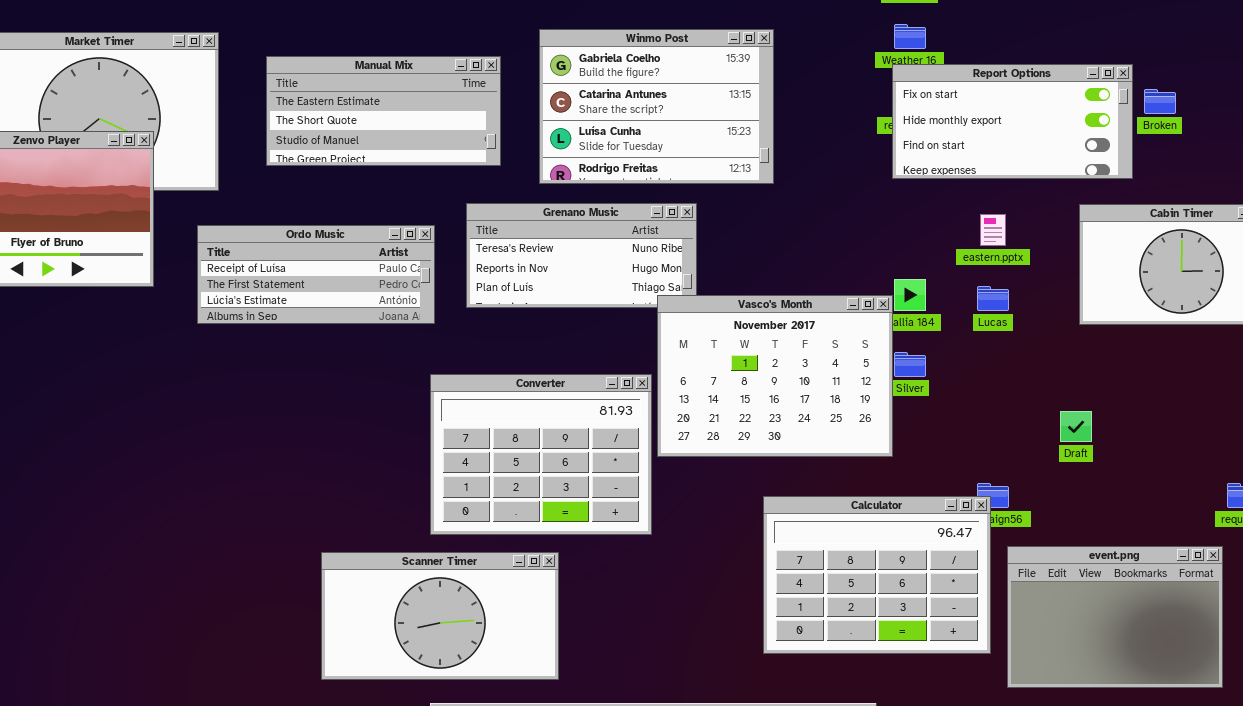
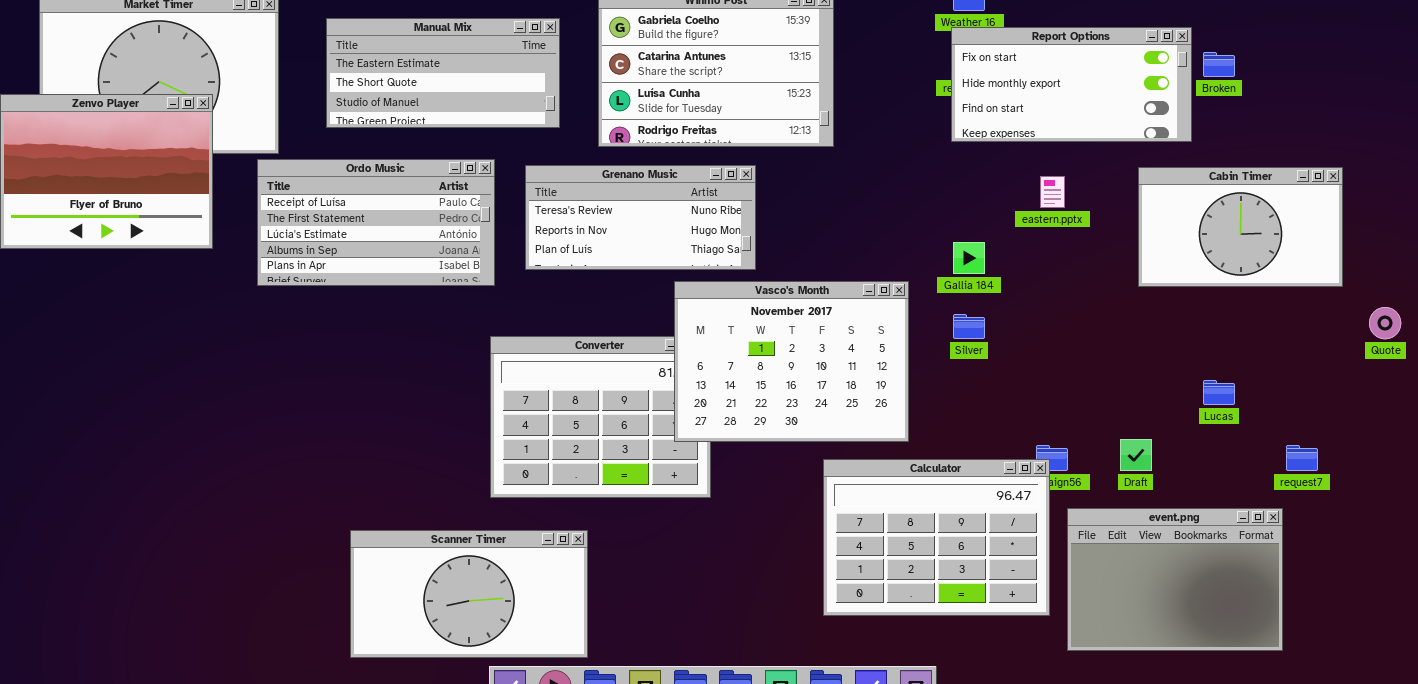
Ordo Music: [197,225,435,324] -> [257,159,495,286], resized
Lucas: [977,286,1009,311] -> [1203,380,1235,405], moved
Vasco's Month: [657,295,893,457] -> [674,281,909,442], moved
Draft: [1060,411,1092,442] -> [1120,439,1152,471], moved
Scanner Timer: [321,552,559,680] -> [350,530,588,658], moved

